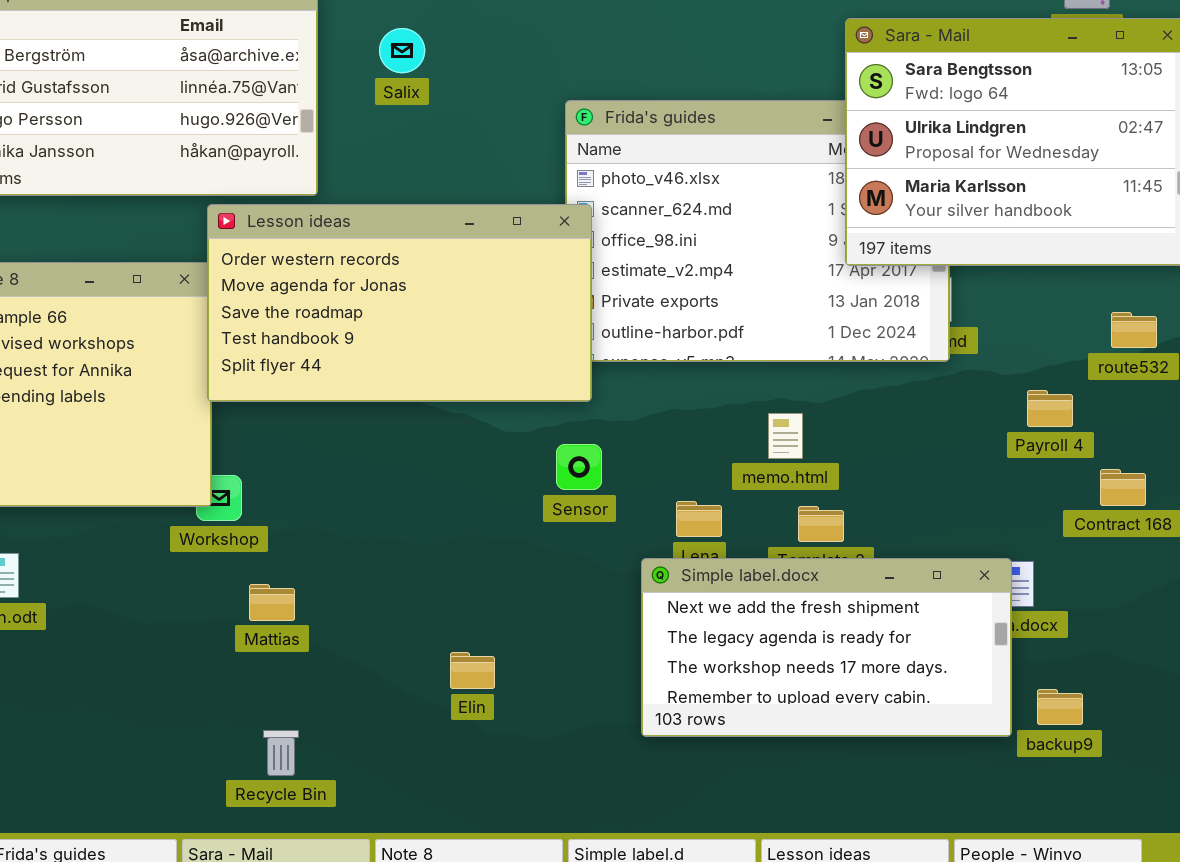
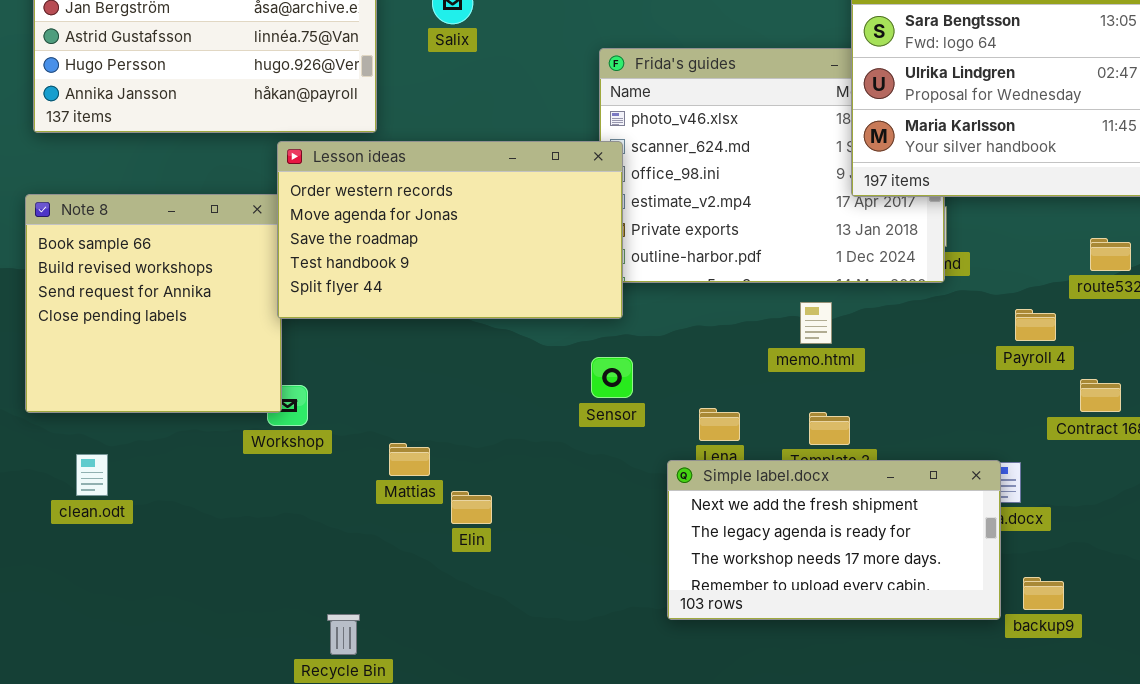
memo.html: [768,413,803,459] -> [800,302,832,344], moved
Mattias: [249,584,295,621] -> [389,443,430,476], moved
Elin: [450,652,495,689] -> [451,491,492,524], moved

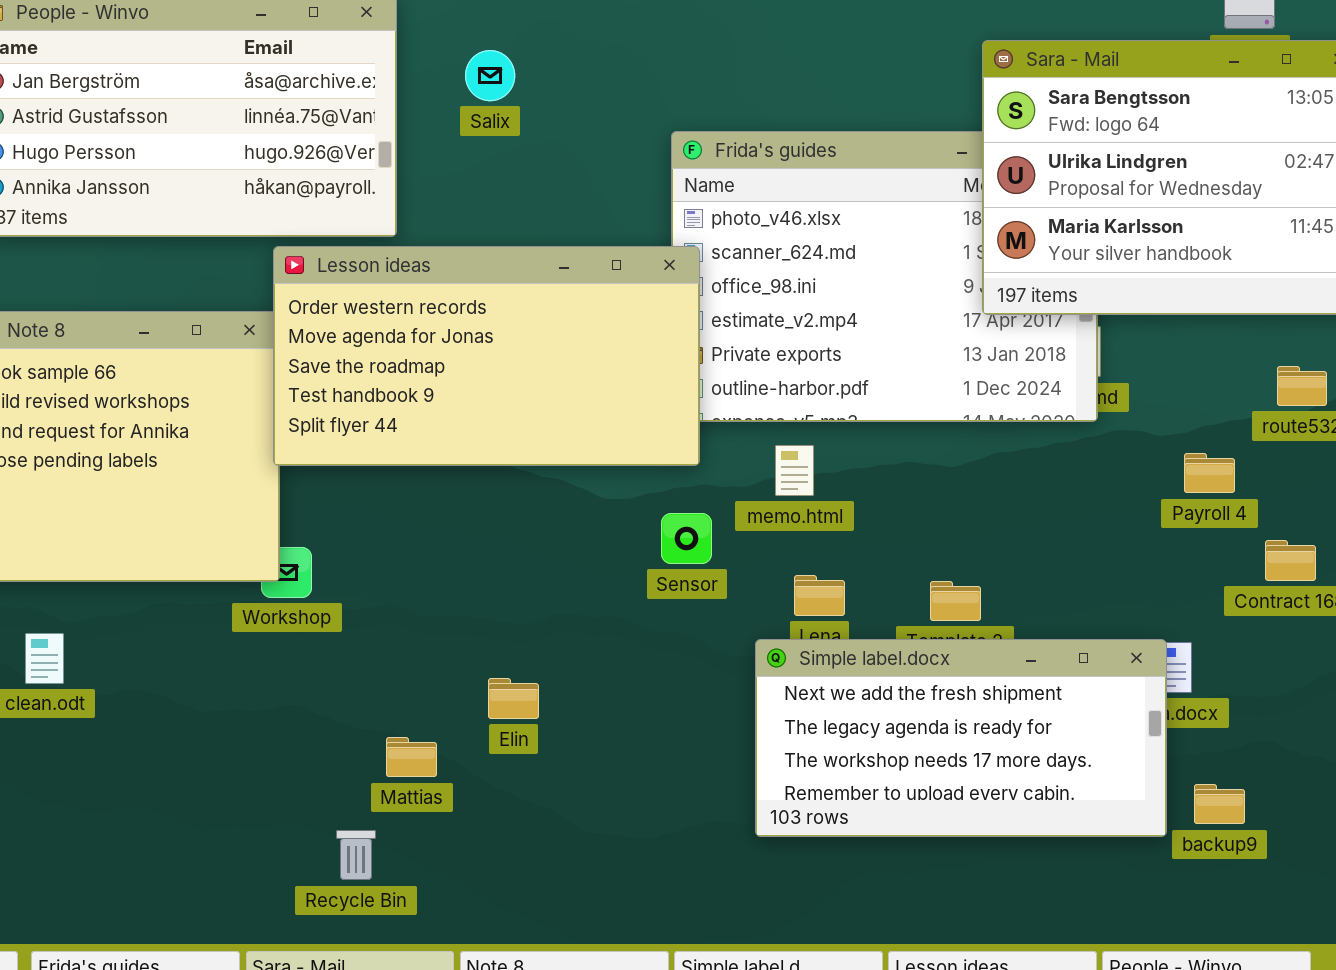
memo.html: [800,302,832,344] -> [775,445,814,496], moved
Mattias: [389,443,430,476] -> [386,737,437,777], moved

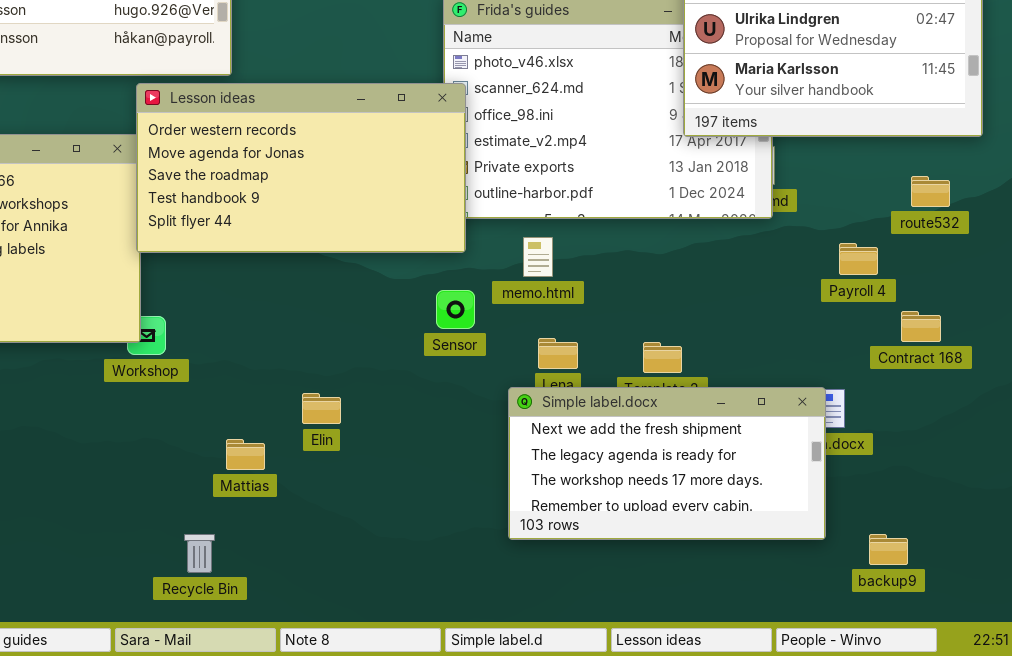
Elin: [488,678,539,719] -> [302,393,341,424], moved
Mattias: [386,737,437,777] -> [226,439,265,470], moved
backup9: [1194,784,1245,824] -> [869,534,908,565], moved

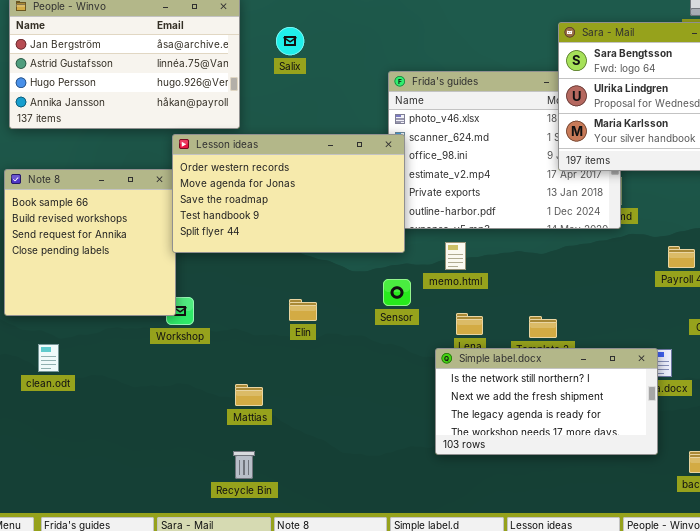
Simple label.docx: [508,387,826,540] -> [435,348,658,455], scrolled up 1 row
Elin: [302,393,341,424] -> [289,299,317,321], moved
Recycle Bin: [184,534,215,573] -> [233,451,255,479], moved

